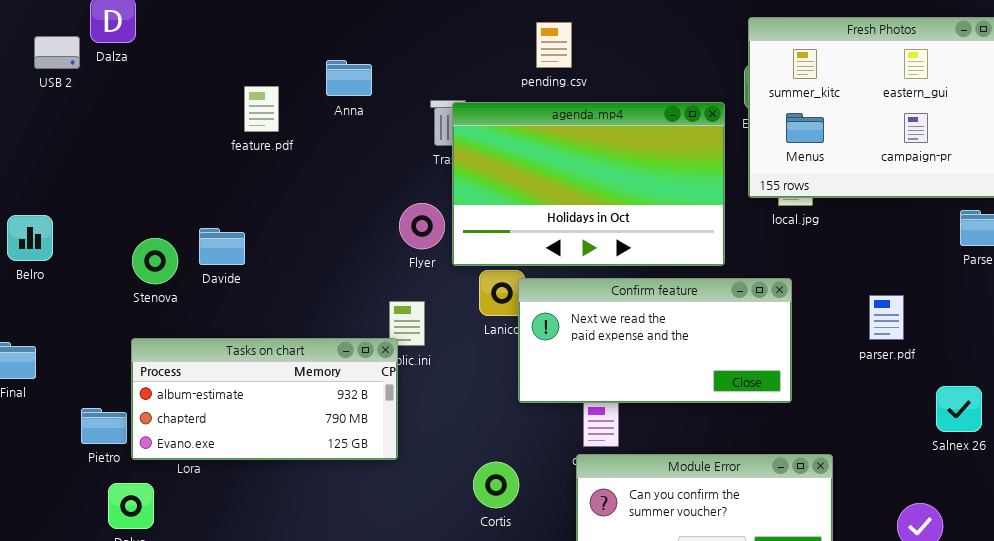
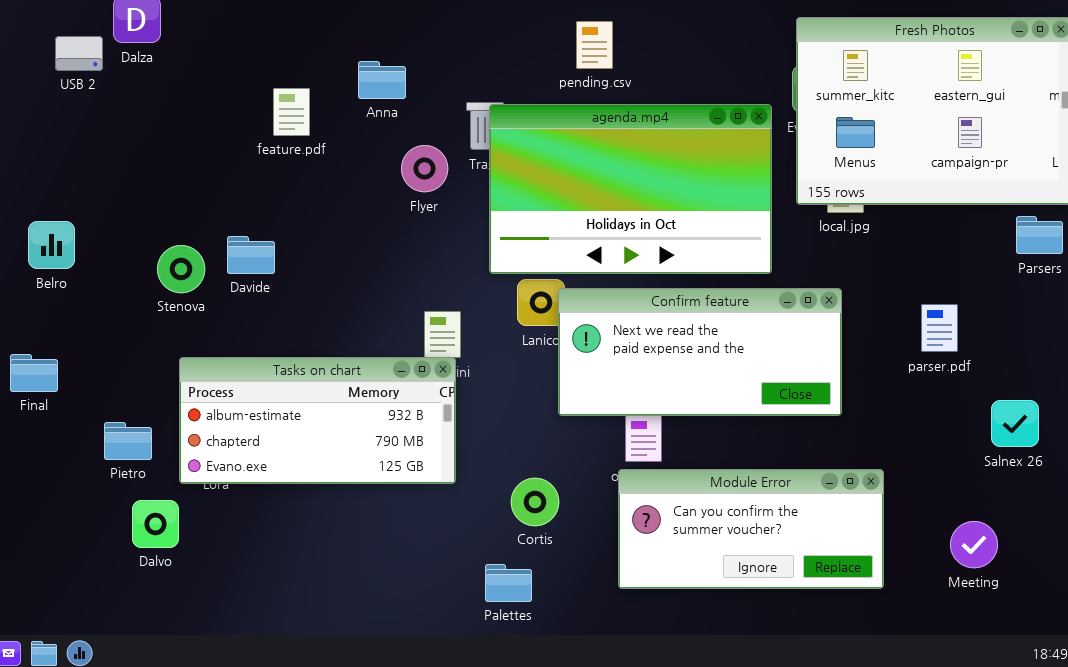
Flyer: [399,203,445,249] -> [401,145,448,192], moved
Tasks on chart: [131,338,398,460] -> [179,357,456,484], moved

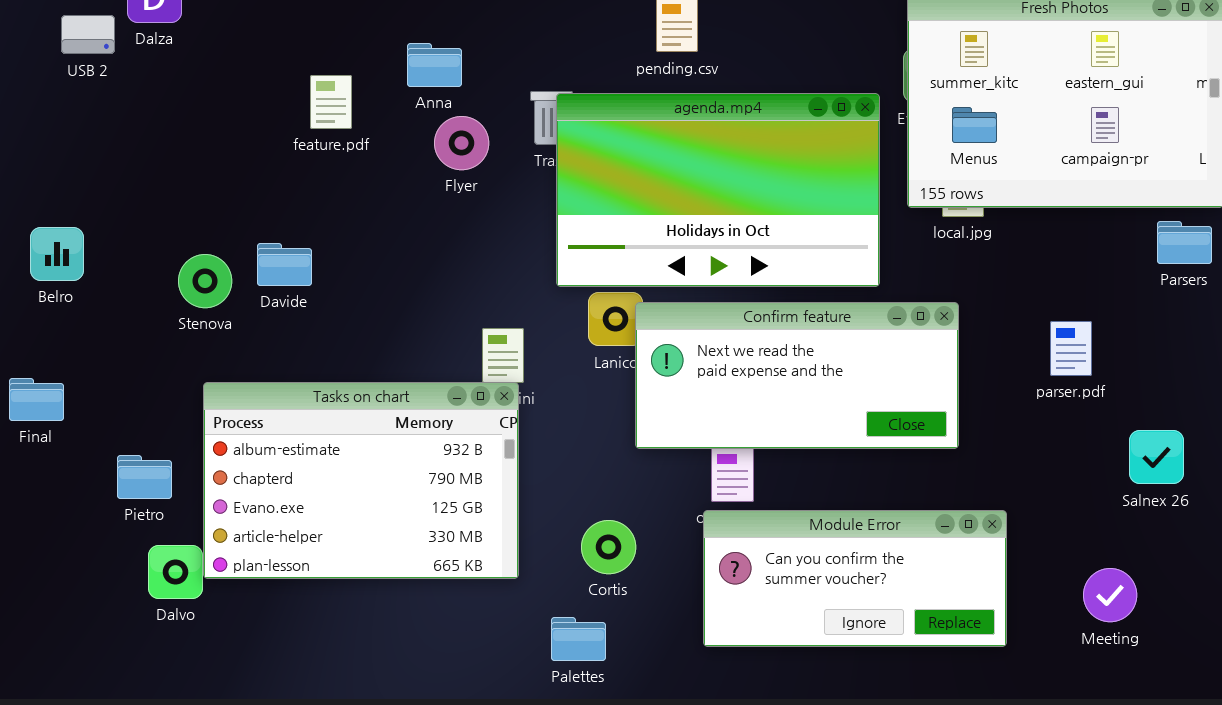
Flyer: [401,145,448,192] -> [434,116,489,170], moved
Tasks on chart: [179,357,456,484] -> [203,382,519,579], resized

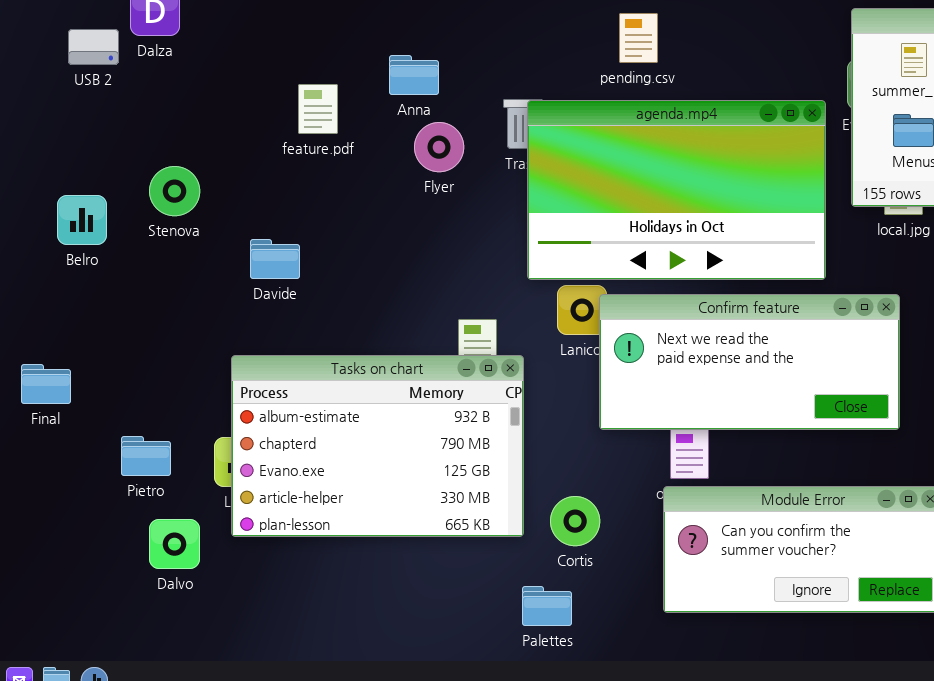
Belro: [30,227,84,281] -> [57,195,107,245], moved
Stenova: [178,254,232,308] -> [149,166,200,216], moved
Tasks on chart: [203,382,519,579] -> [231,355,524,537], moved

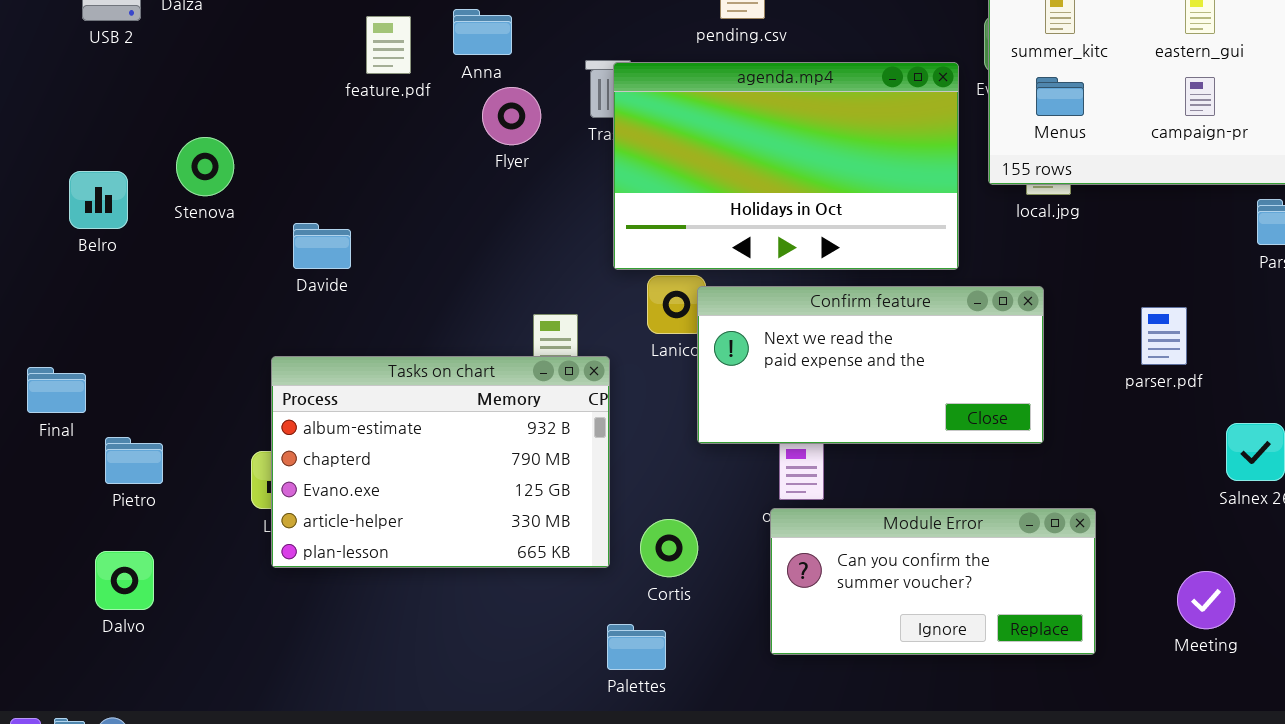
feature.pdf: [298,84,338,134] -> [366,16,411,74], moved
Pietro: [121,436,171,476] -> [105,437,163,484], moved
Dalvo: [149,519,200,569] -> [95,551,154,610], moved

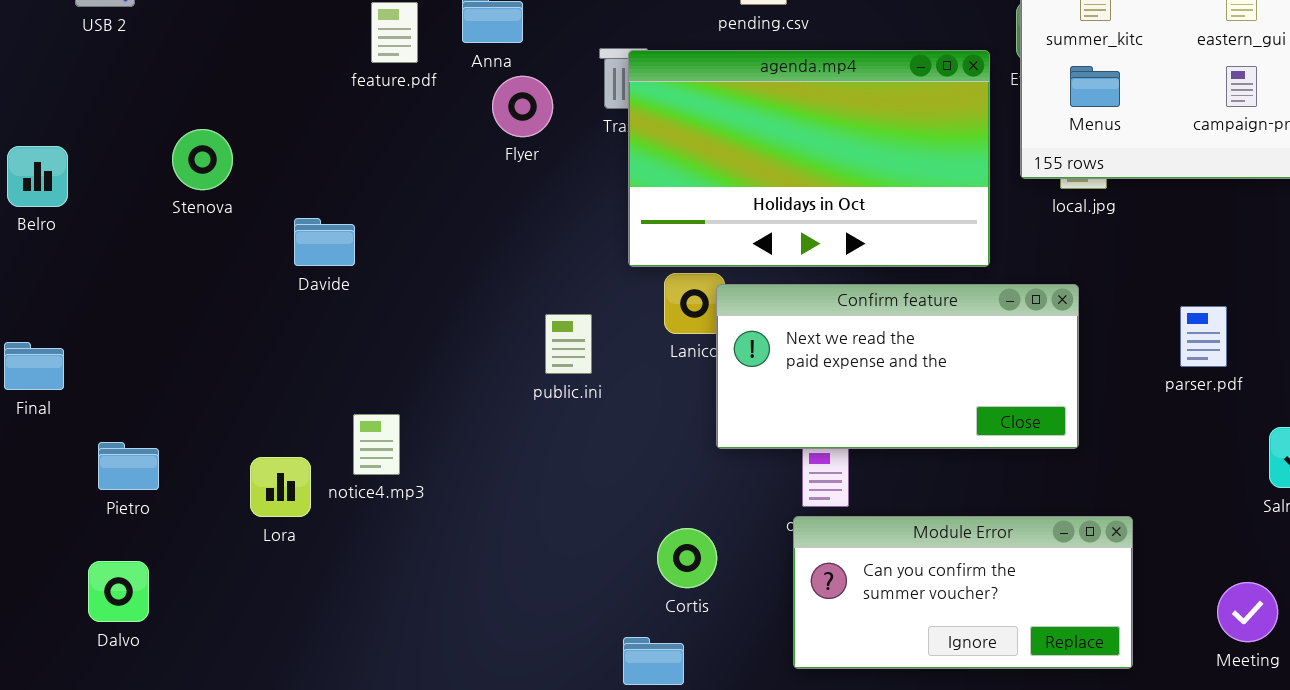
Belro: [69,171,128,229] -> [7,146,68,207], moved
Tasks on chart: [271,356,610,568] -> none, closed
Final: [27,367,86,413] -> [4,342,64,390], moved

